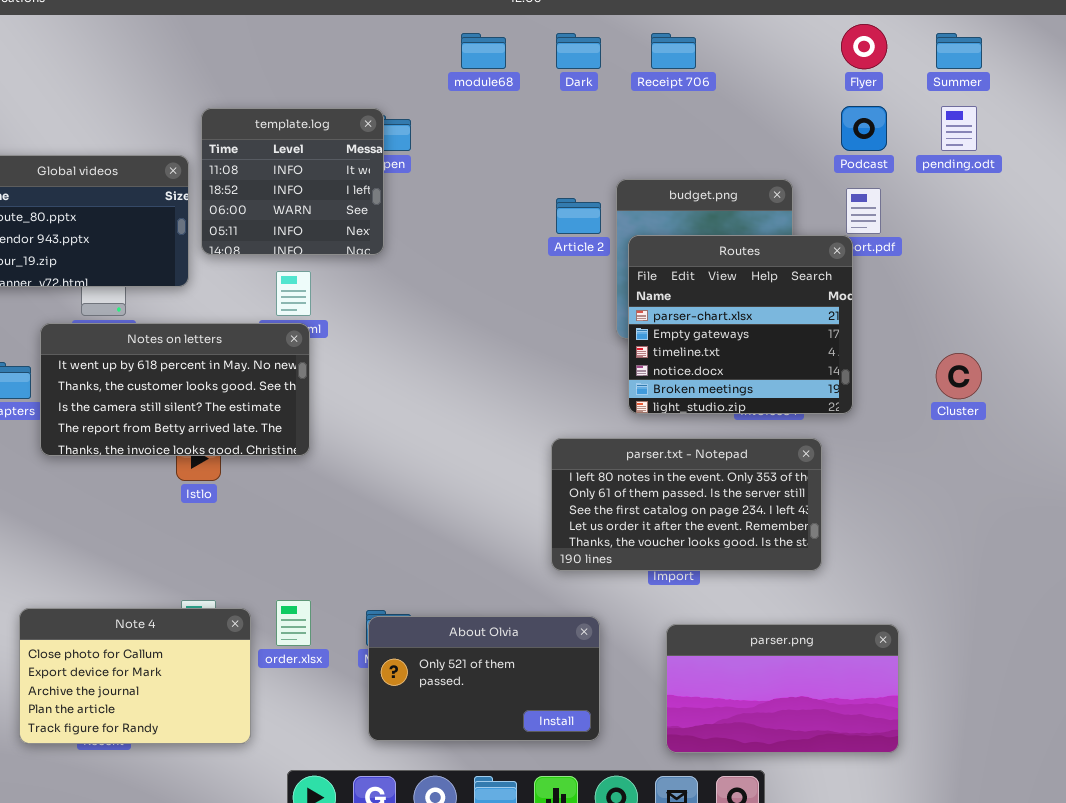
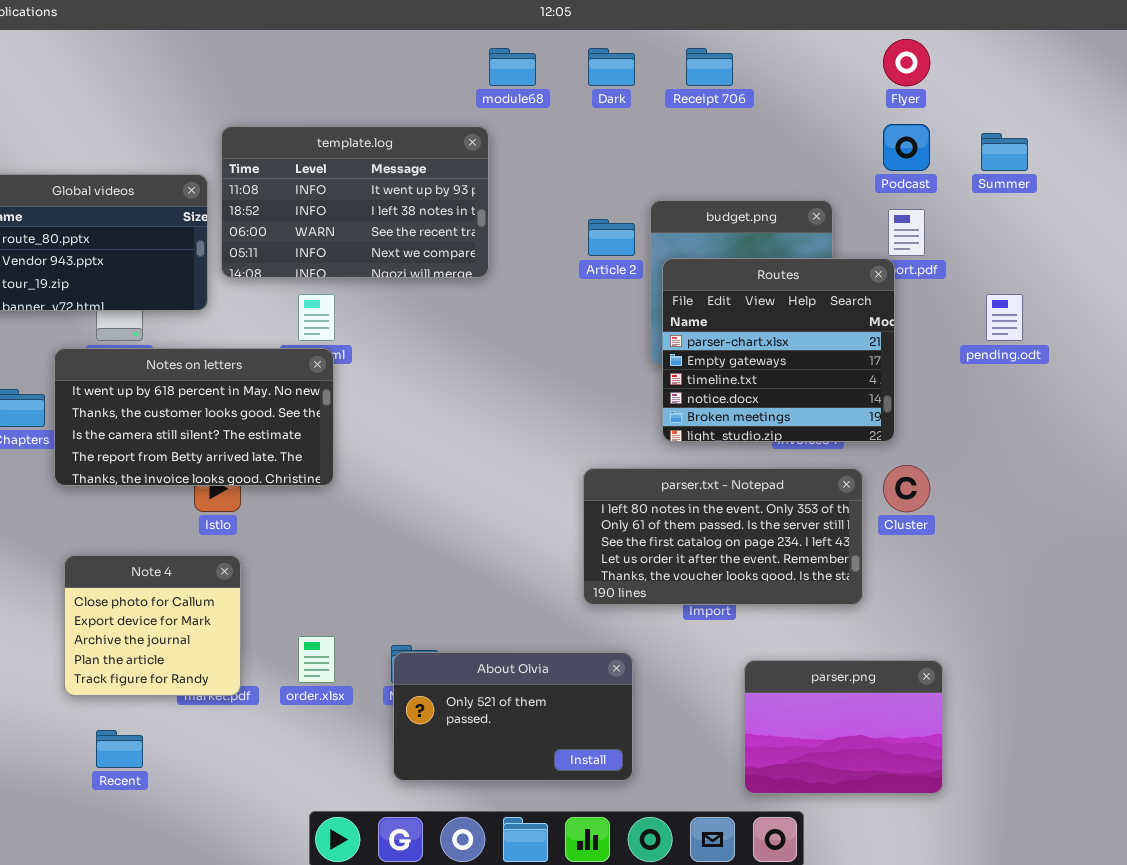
Summer: [936,33,982,69] -> [981,133,1028,171], moved
pending.odt: [941,106,977,151] -> [986,294,1023,341], moved
template.log: [201,108,384,255] -> [221,126,489,278], resized
Cluster: [936,353,982,399] -> [883,465,930,512], moved
Note 4: [19,608,251,744] -> [64,555,241,696], moved, resized
parser.png: [666,624,899,753] -> [744,660,943,794], resized

